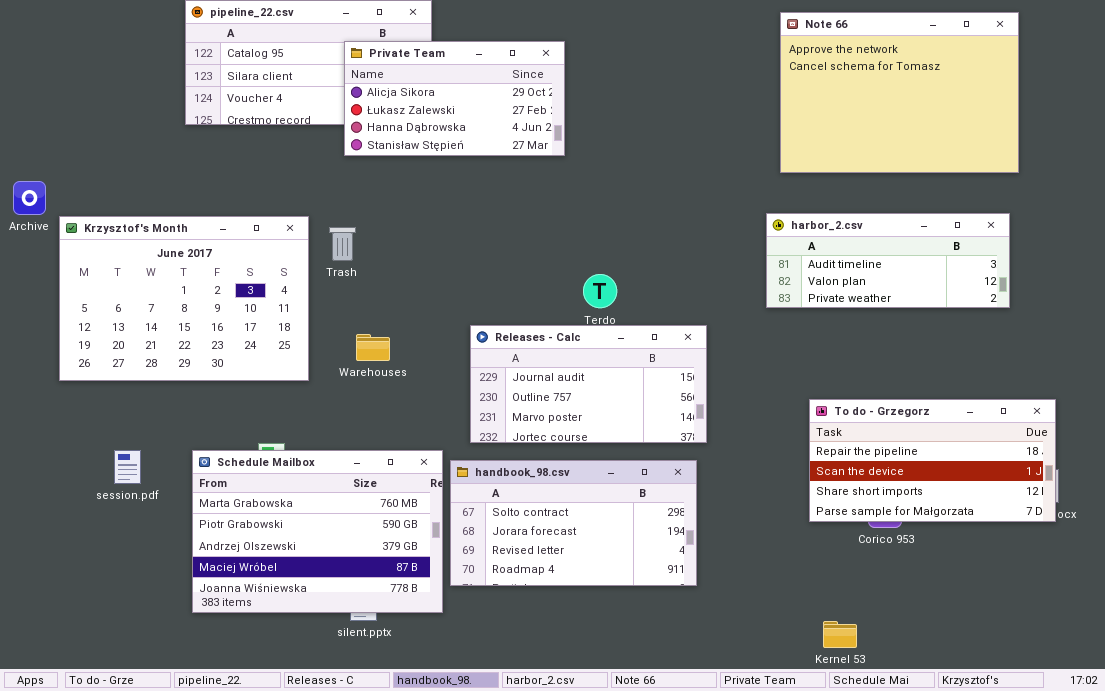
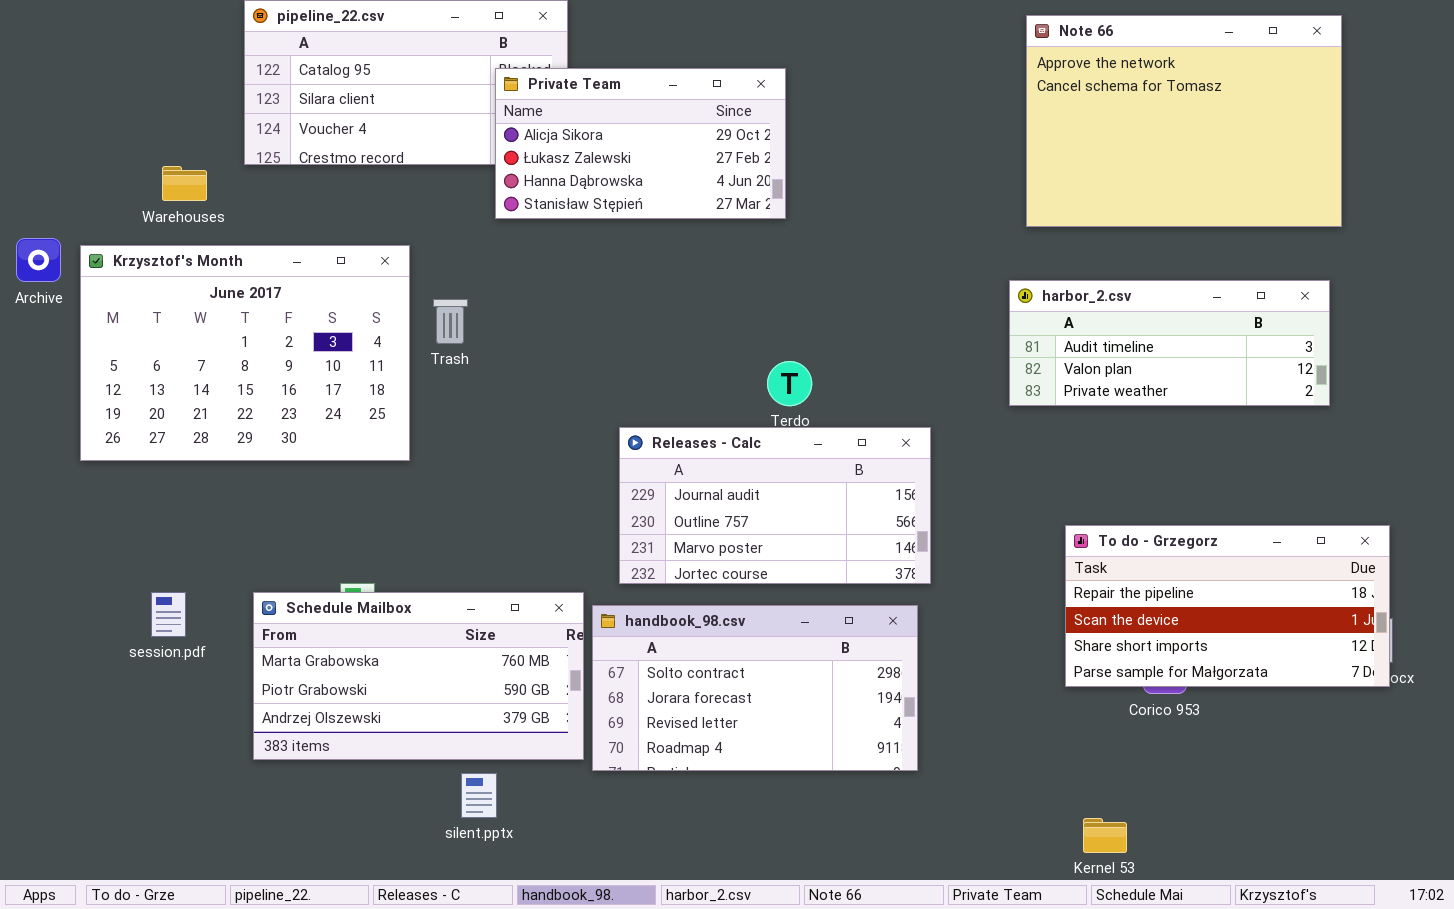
Private Team: [344,41,565,156] -> [495,68,786,219], moved
Krzysztof's Month: [59,216,309,381] -> [80,245,410,461], moved
Warehouses: [356,334,390,361] -> [162,166,207,201], moved
Schedule Mailbox: [192,450,443,613] -> [253,592,584,760], resized

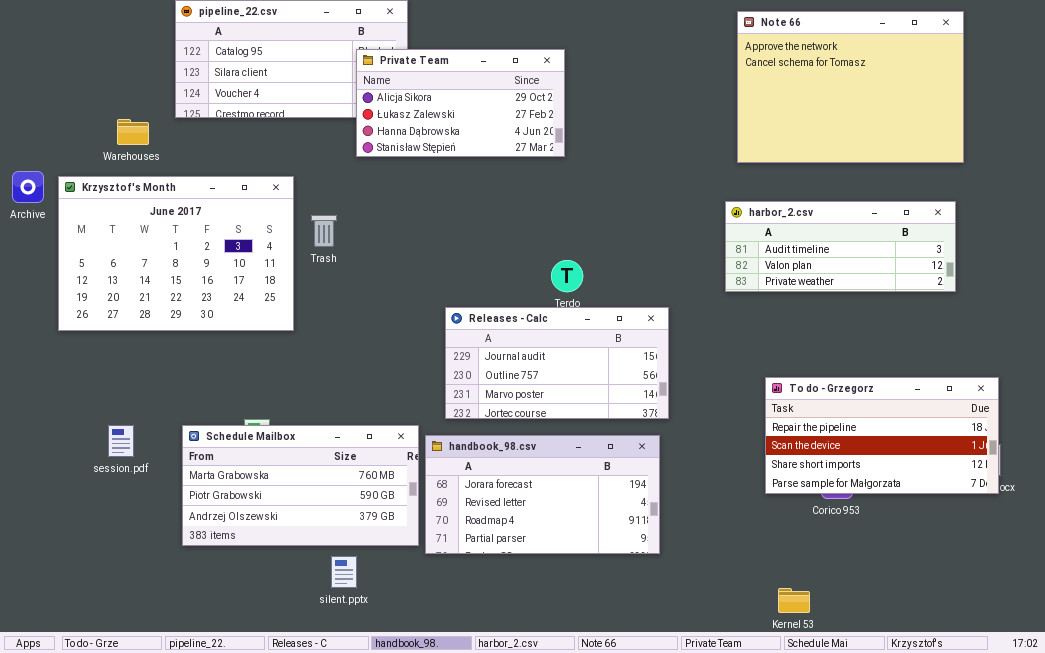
handbook_98.csv: [592,605,918,771] -> [425,435,660,554], scrolled down 1 row

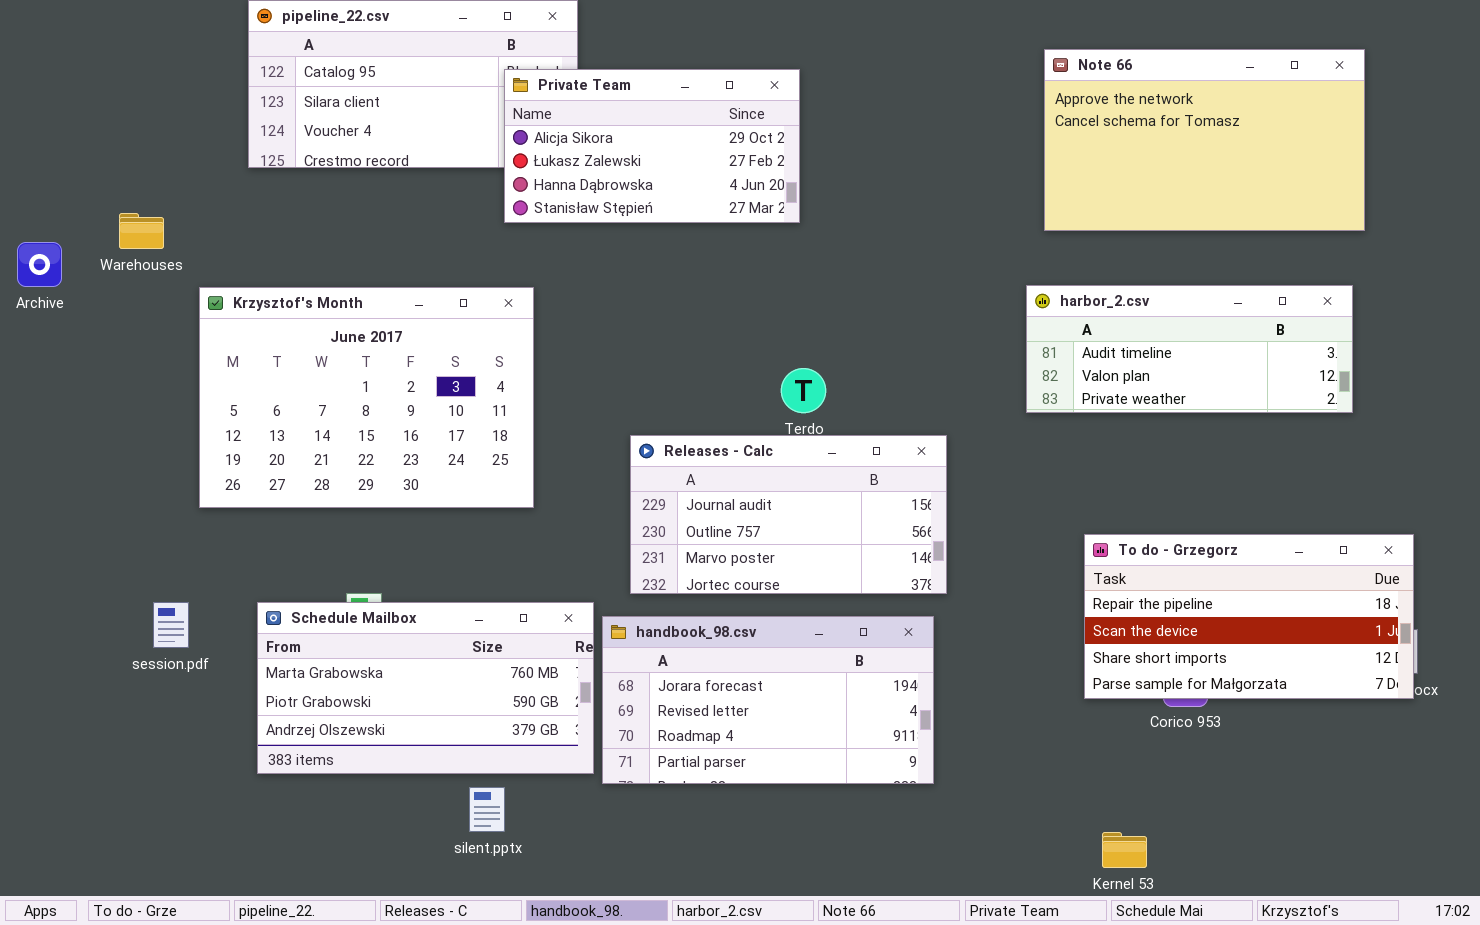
Note 66: [737,11,964,163] -> [1044,49,1365,231], resized
Warehouses: [117,119,149,145] -> [119,213,164,249], moved
Krzysztof's Month: [58,176,294,331] -> [199,287,534,508], moved

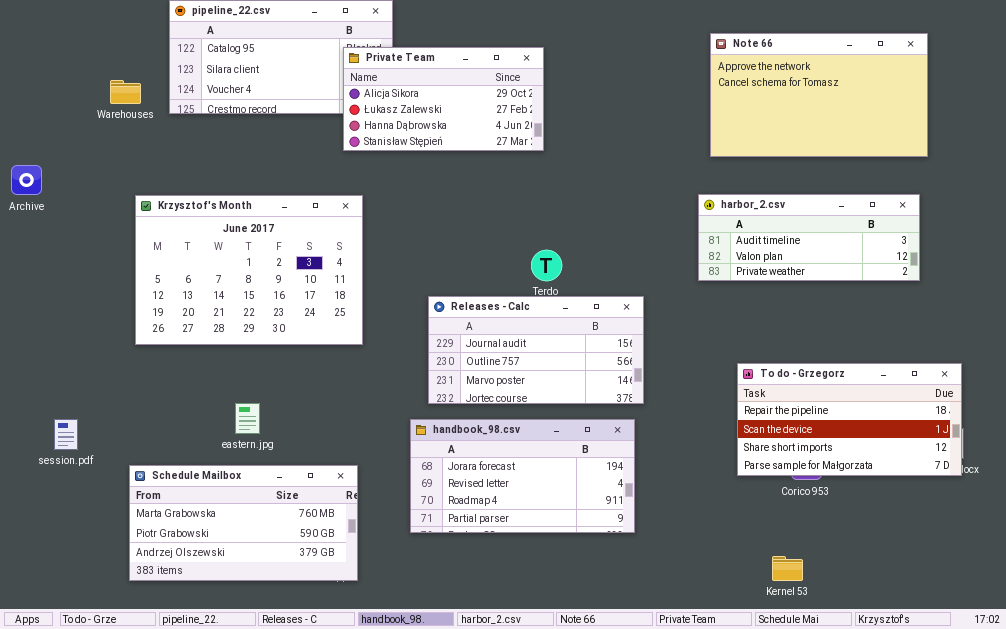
Warehouses: [119,213,164,249] -> [110,80,141,104], moved
session.pdf: [153,602,189,648] -> [54,419,78,450], moved
Schedule Mailbox: [257,602,594,774] -> [129,465,358,581], moved
Kernel 53: [1102,832,1147,868] -> [772,556,803,581], moved

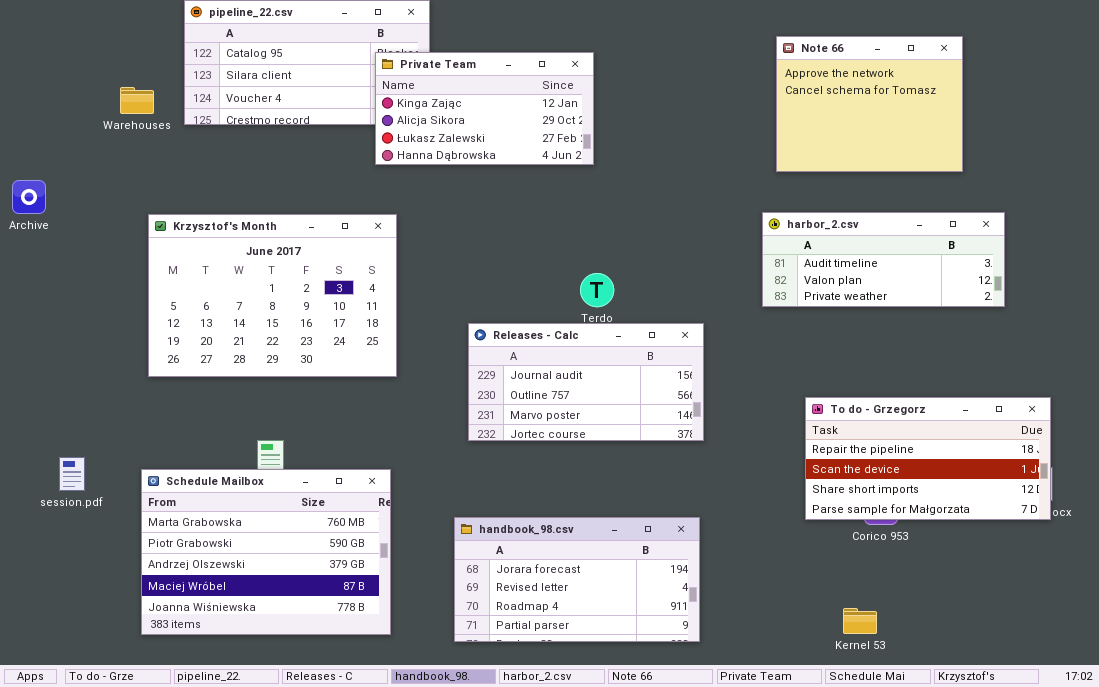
Note 66: [710,33,928,157] -> [776,36,963,172], resized
Private Team: [343,47,544,151] -> [375,52,594,165], scrolled up 1 row
handbook_98.csv: [410,419,635,533] -> [454,517,700,642], moved
Schedule Mailbox: [129,465,358,581] -> [141,469,391,635], resized

